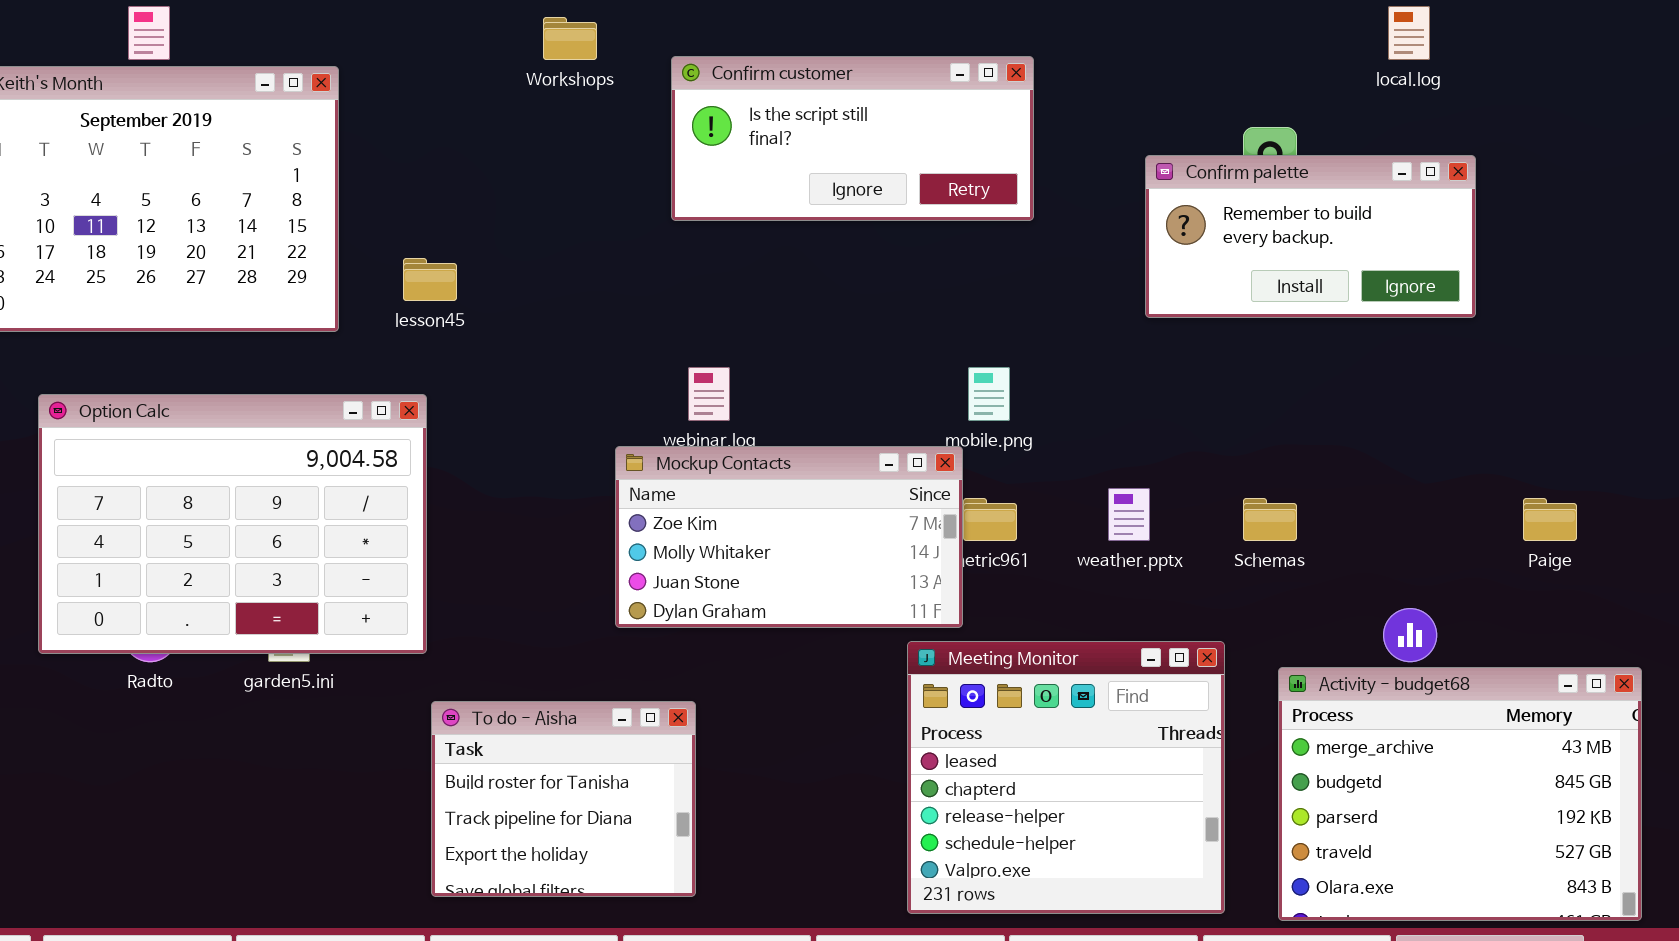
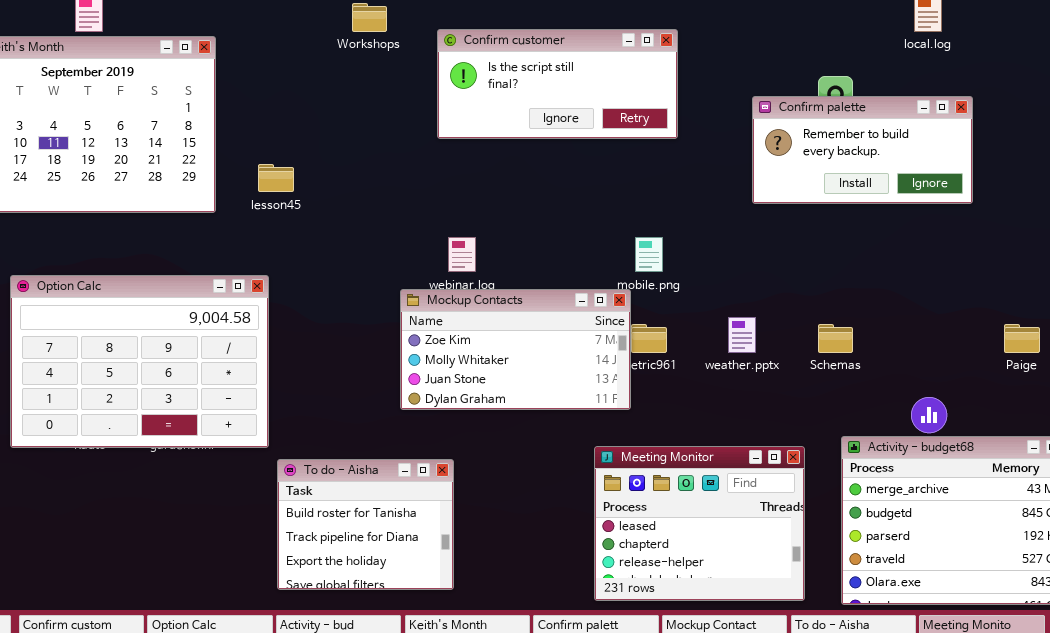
Option Calc: [38,394,427,654] -> [10,275,269,448], moved
Meeting Monitor: [907,641,1225,914] -> [594,446,805,601], resized

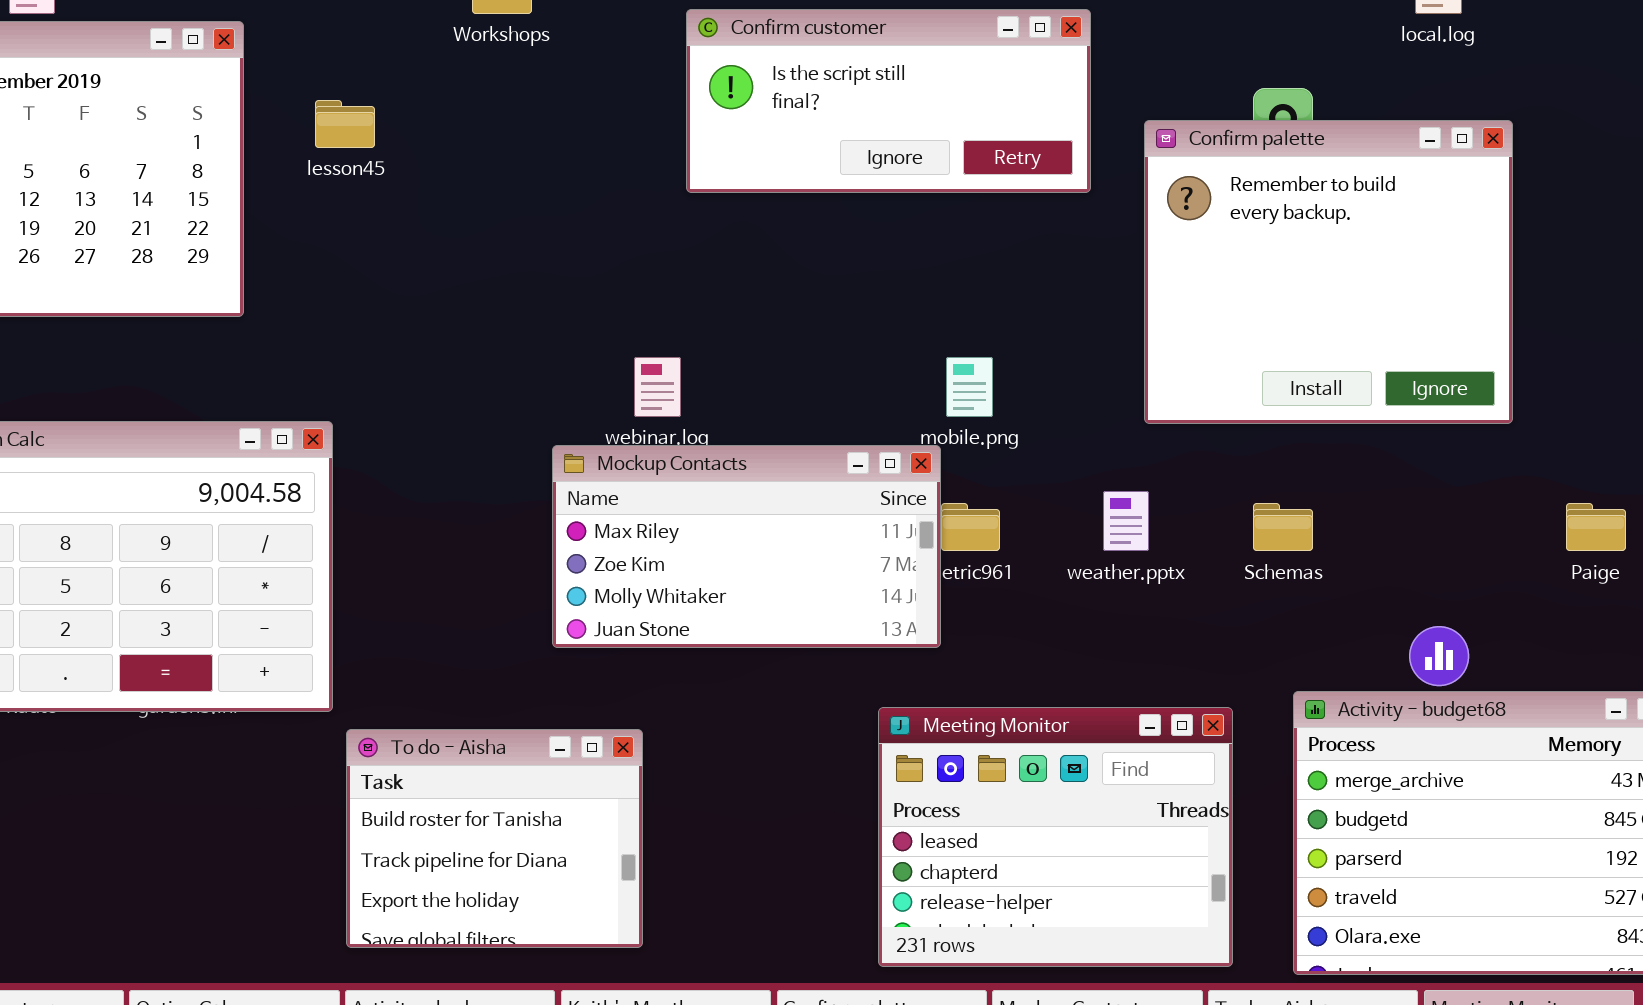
Confirm customer: [437,29,678,139] -> [686,9,1091,193], moved
Confirm palette: [752,96,973,204] -> [1144,120,1513,424], resized
lesson45: [258,164,294,192] -> [315,100,375,148], moved
Mockup Contacts: [400,289,631,410] -> [552,445,941,648], scrolled up 1 row

